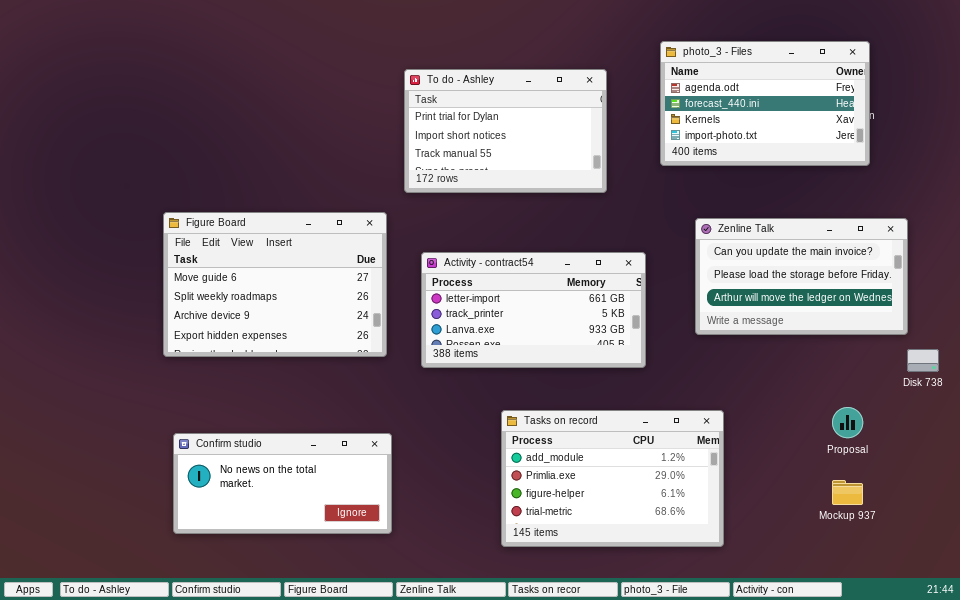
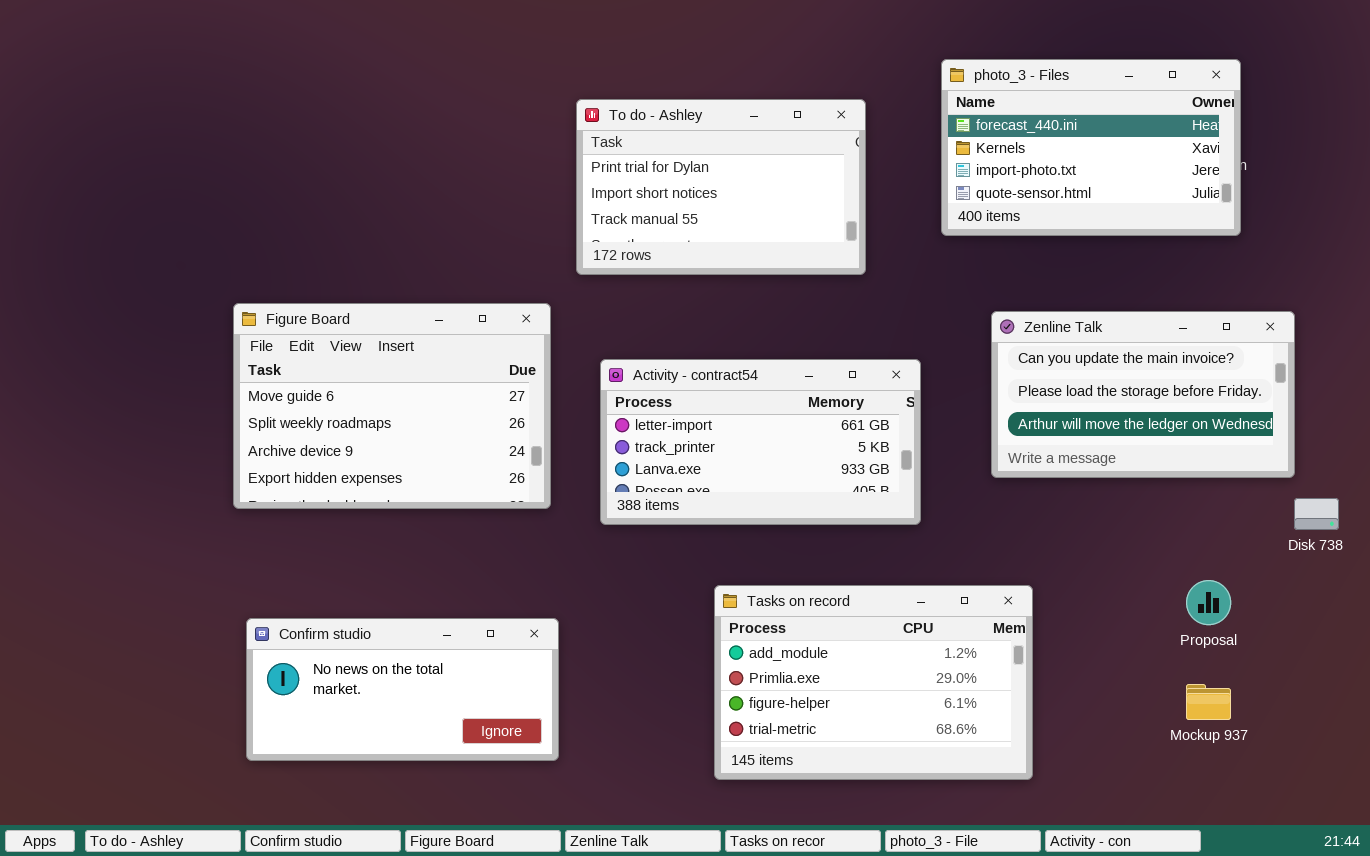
photo_3 - Files: [660,41,870,166] -> [941,59,1241,236], scrolled down 1 row

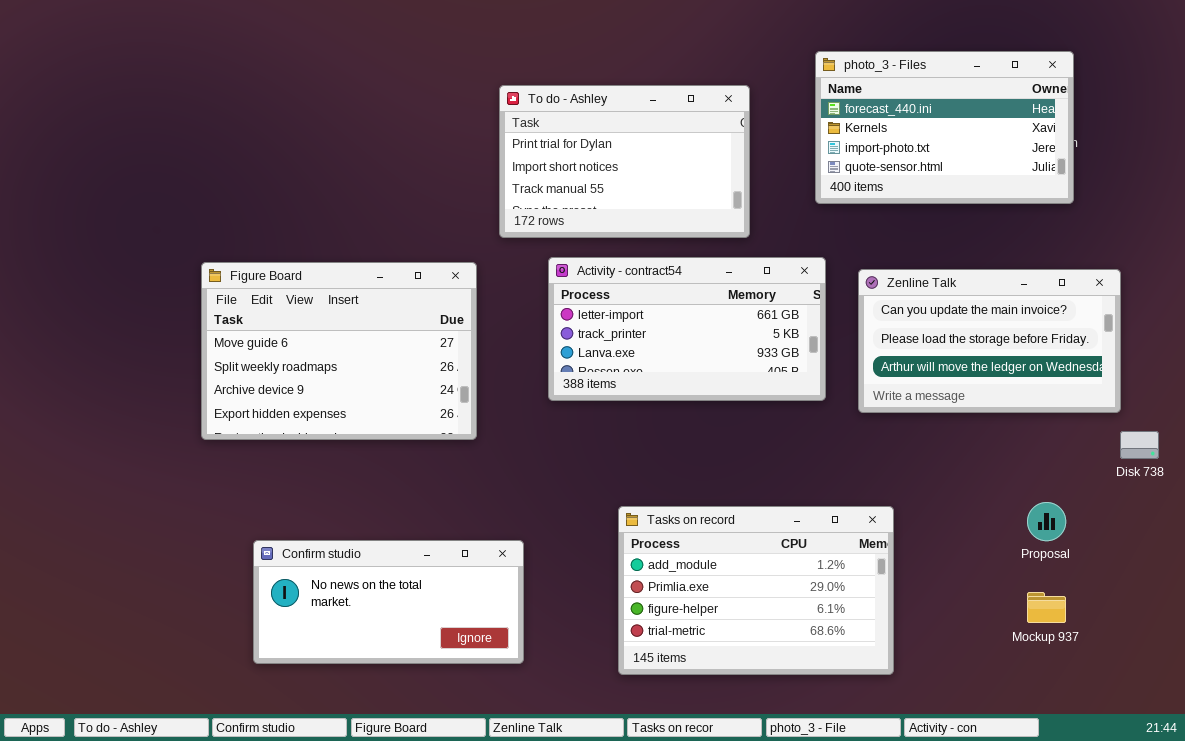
Activity - contract54: [600,359,921,525] -> [548,257,826,401], moved
Confirm studio: [246,618,559,761] -> [253,540,524,664], moved

